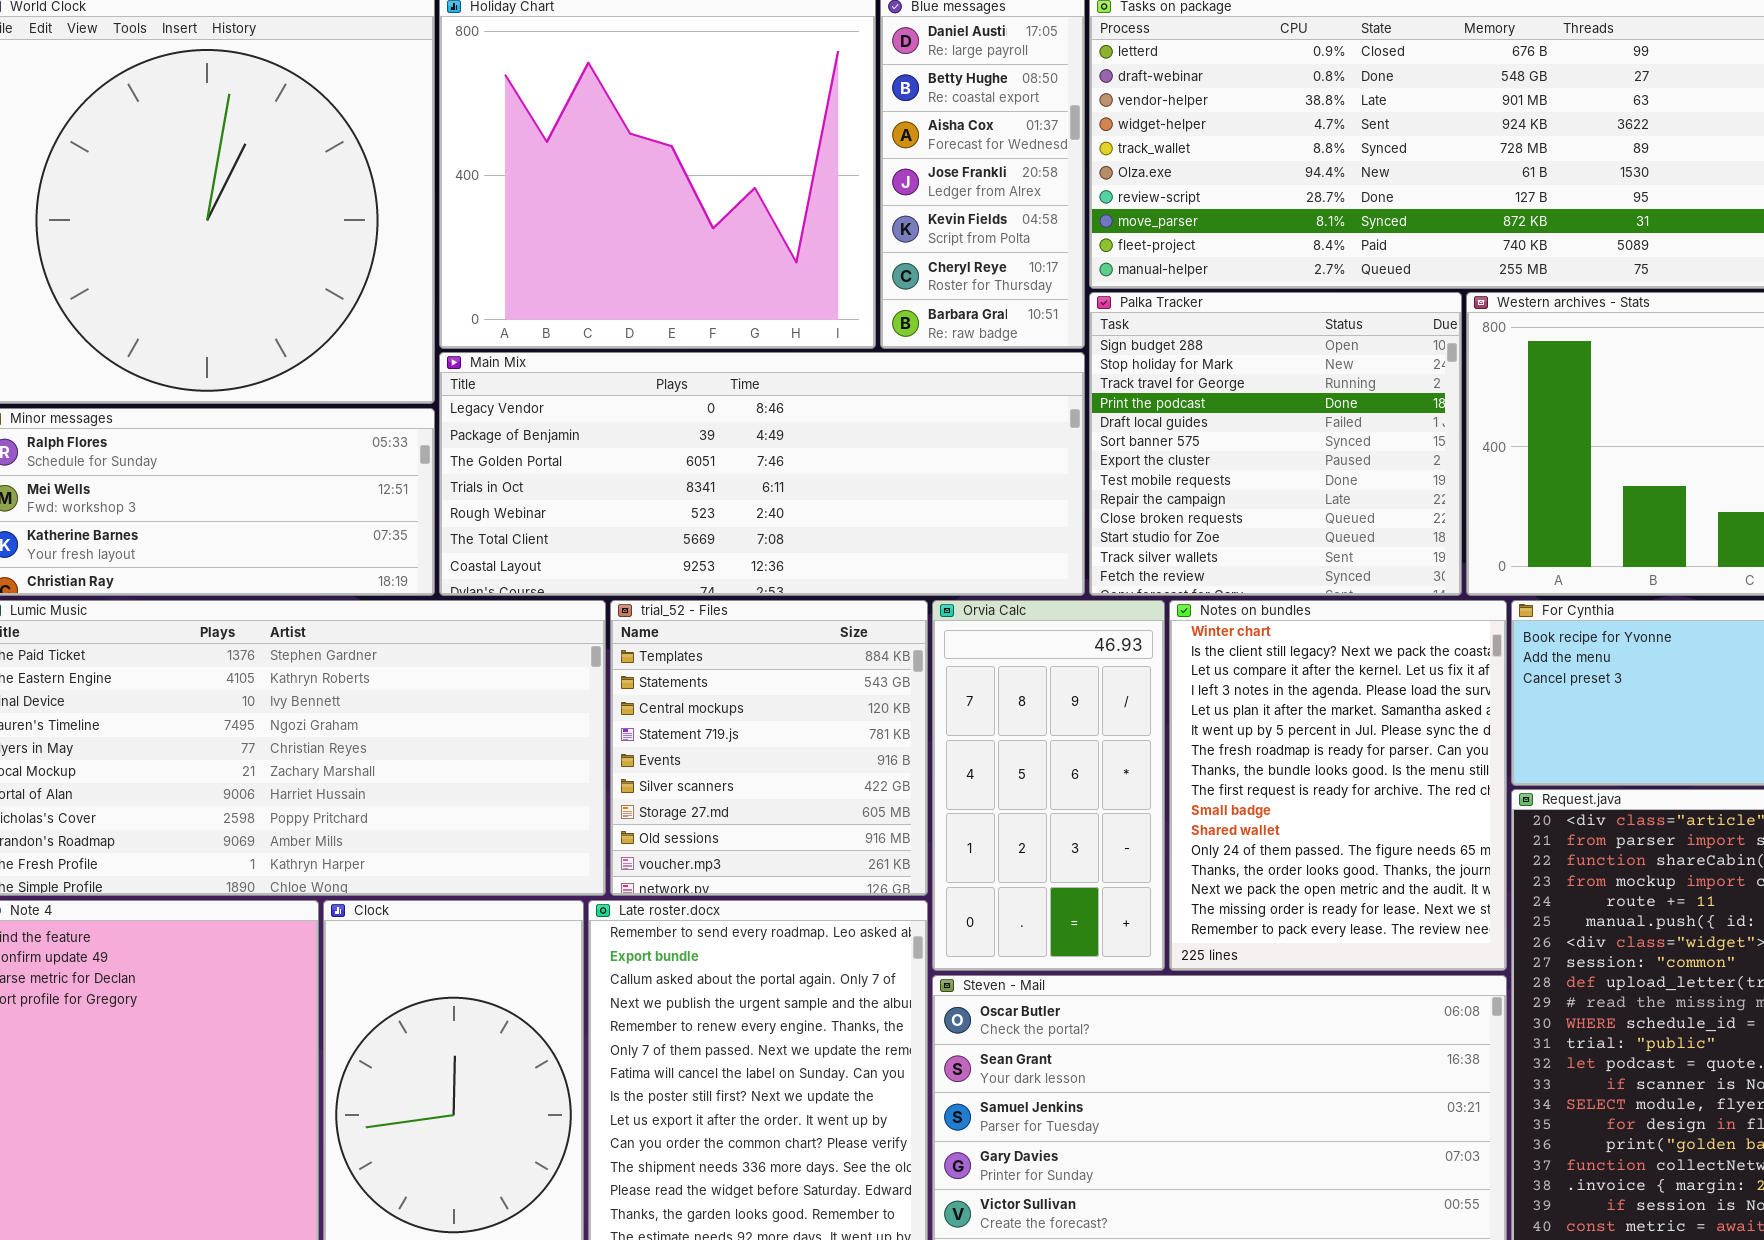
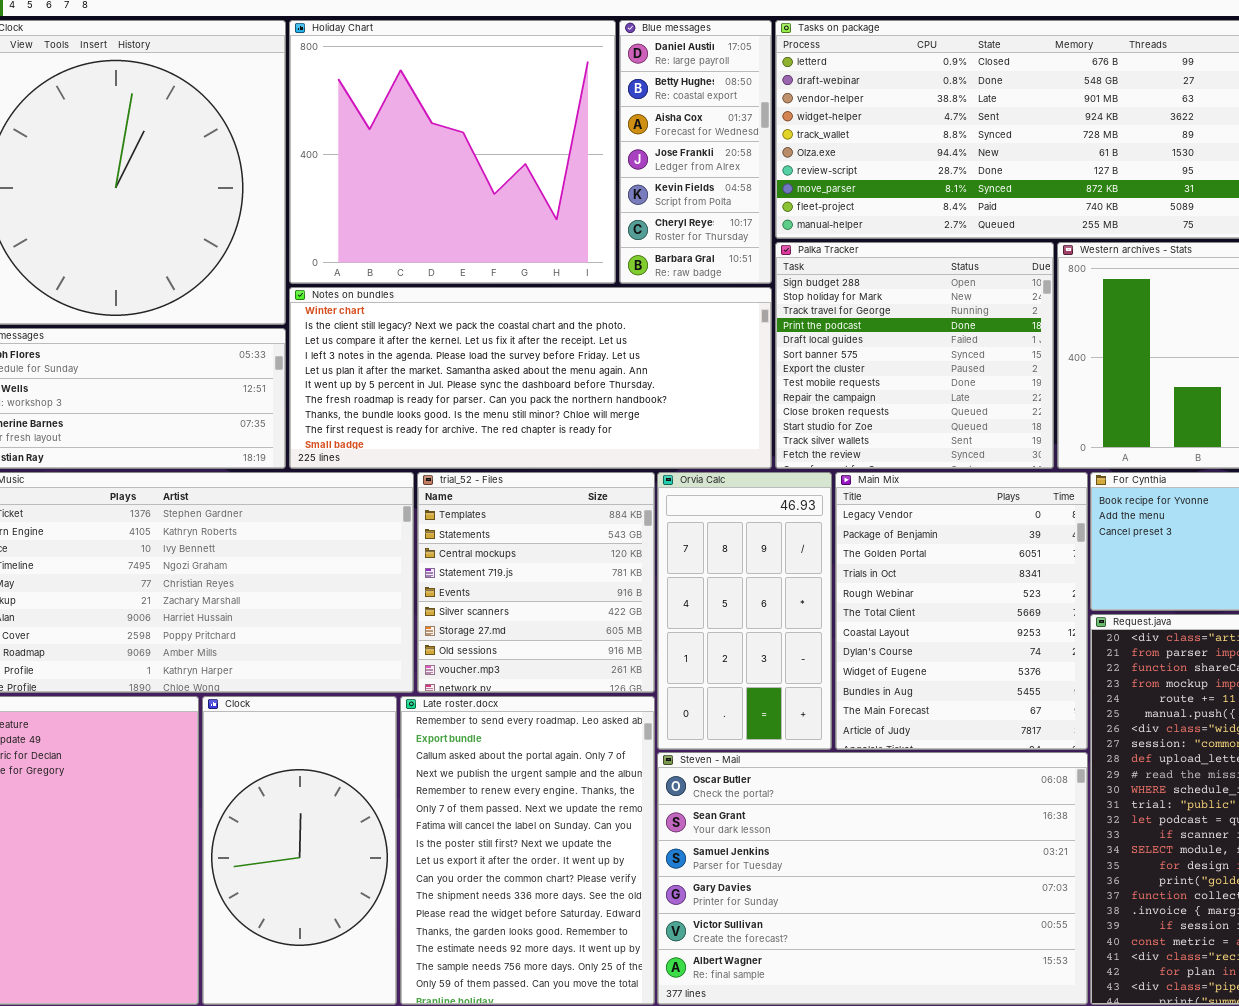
Main Mix: [439,352,1085,596] -> [835,472,1088,750], moved, resized
Notes on bundles: [1169,600,1507,971] -> [289,287,772,469], moved, resized

